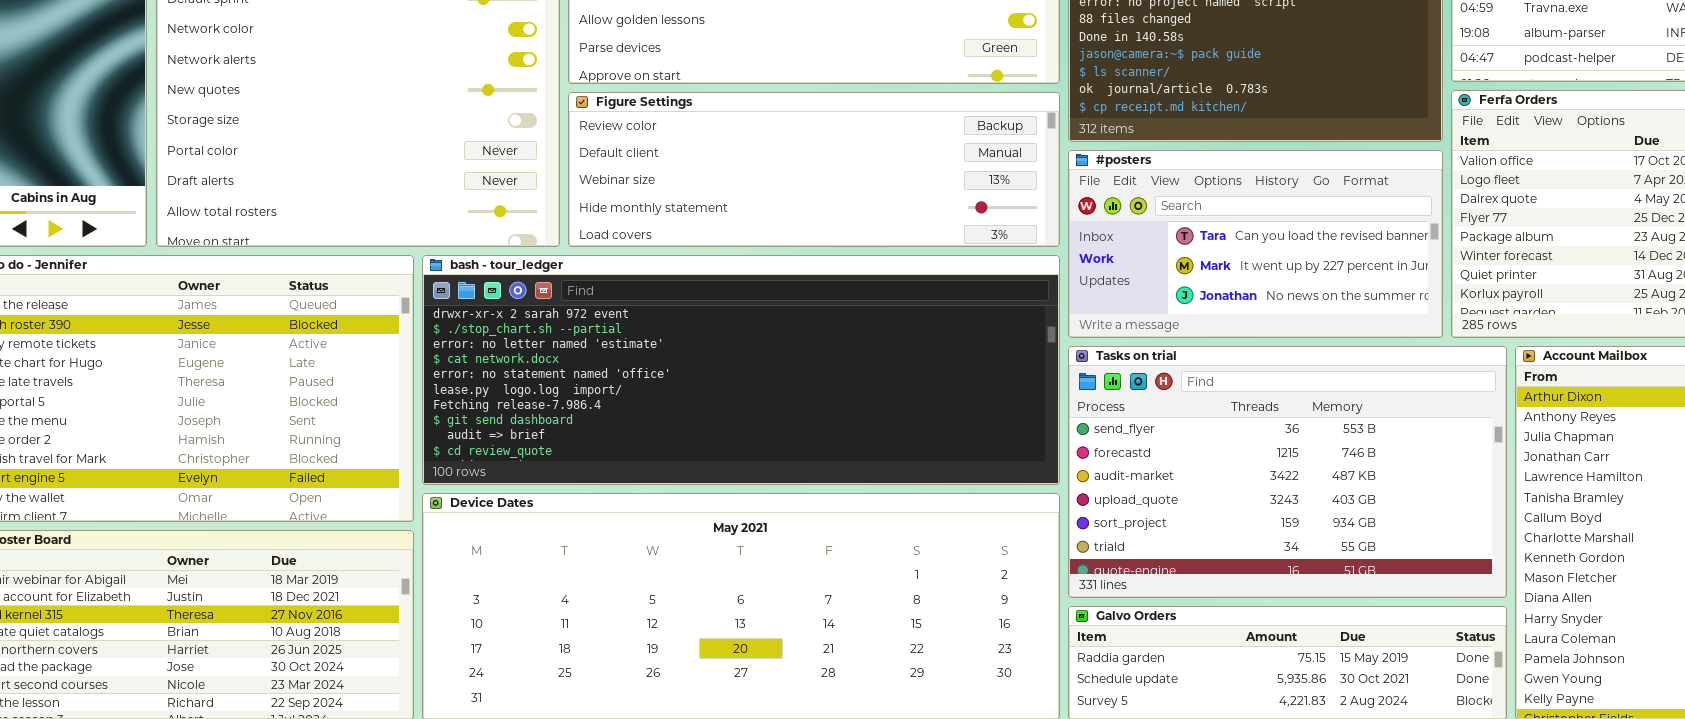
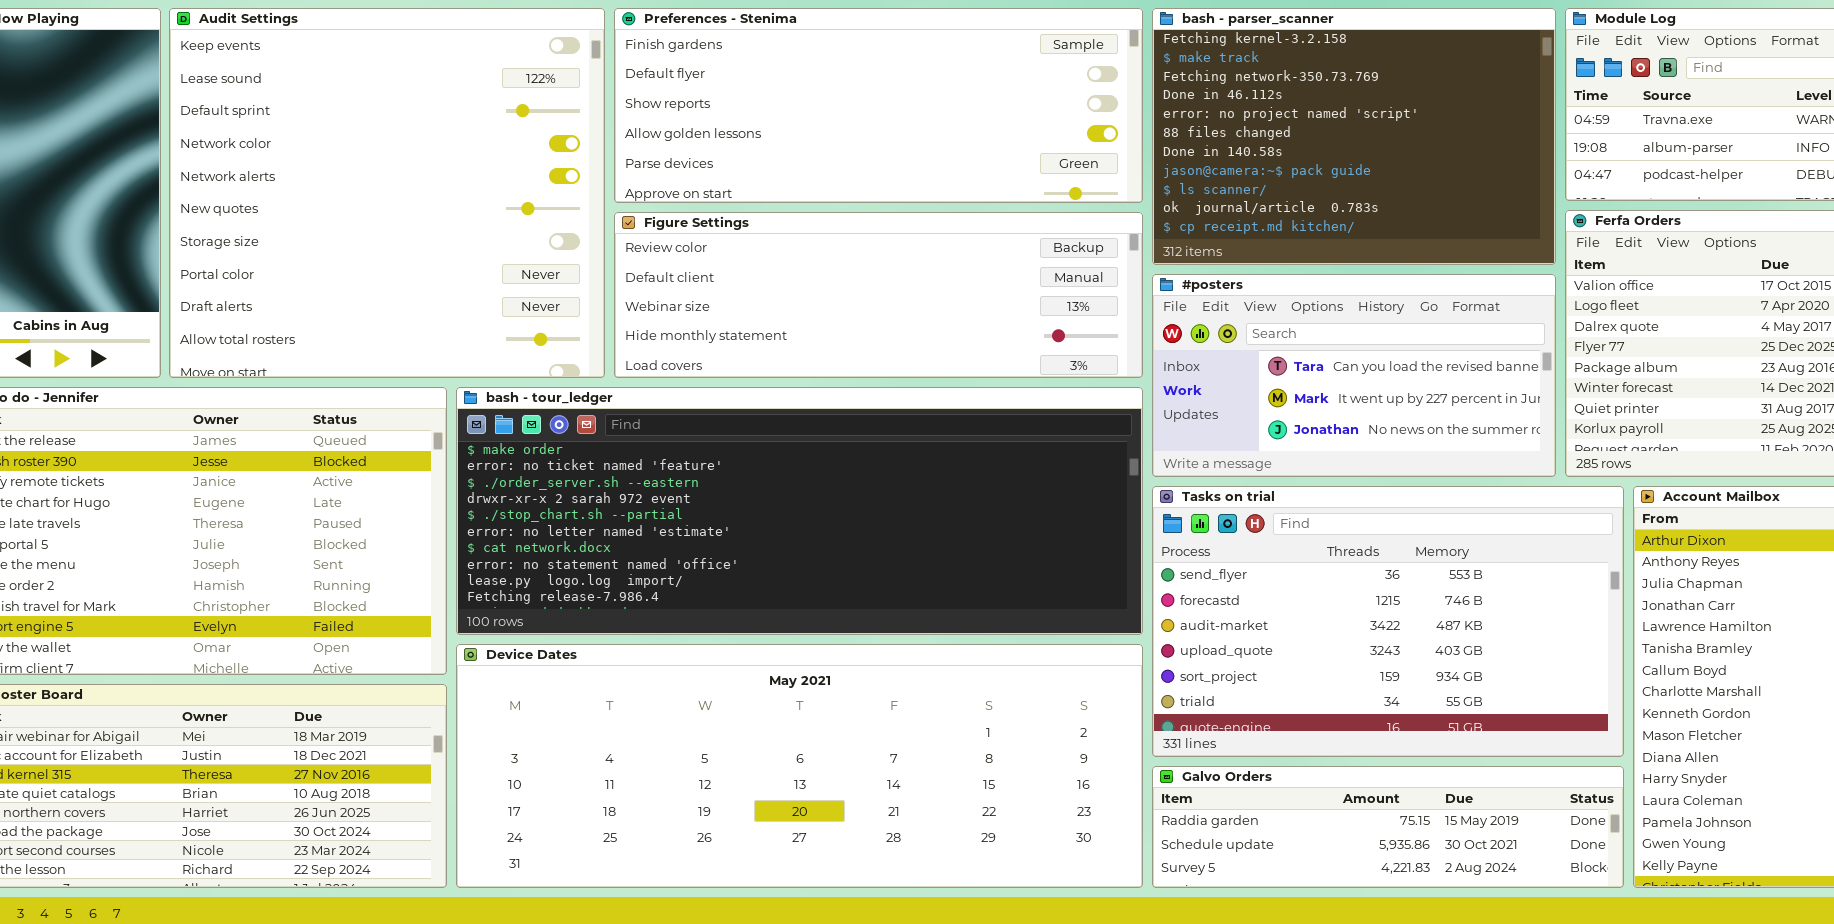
bash - tour_ledger: [422,255,1060,485] -> [456,387,1143,635], scrolled up 3 rows

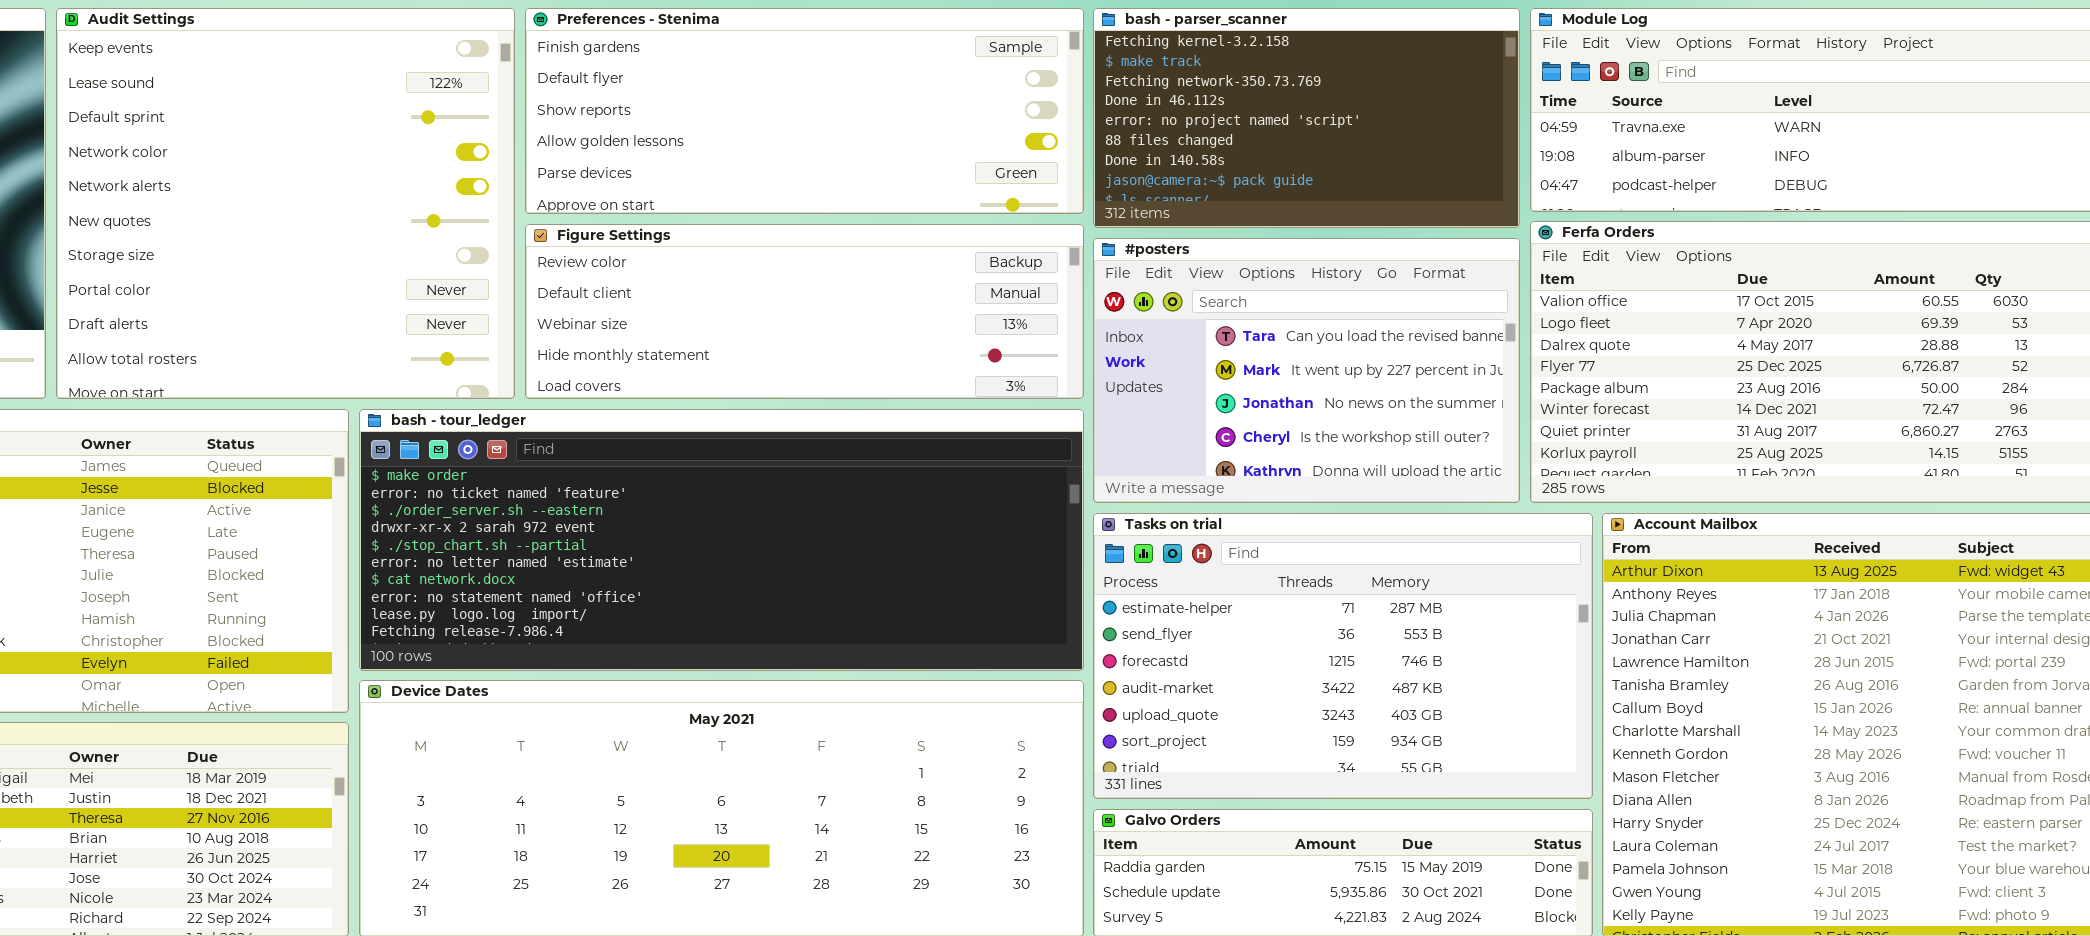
bash - parser_scanner: [1152,8,1556,265] -> [1093,8,1520,228], resized
#posters: [1152,274,1556,477] -> [1093,238,1520,503], resized
Tasks on trial: [1152,486,1624,757] -> [1093,513,1593,799], scrolled up 1 row

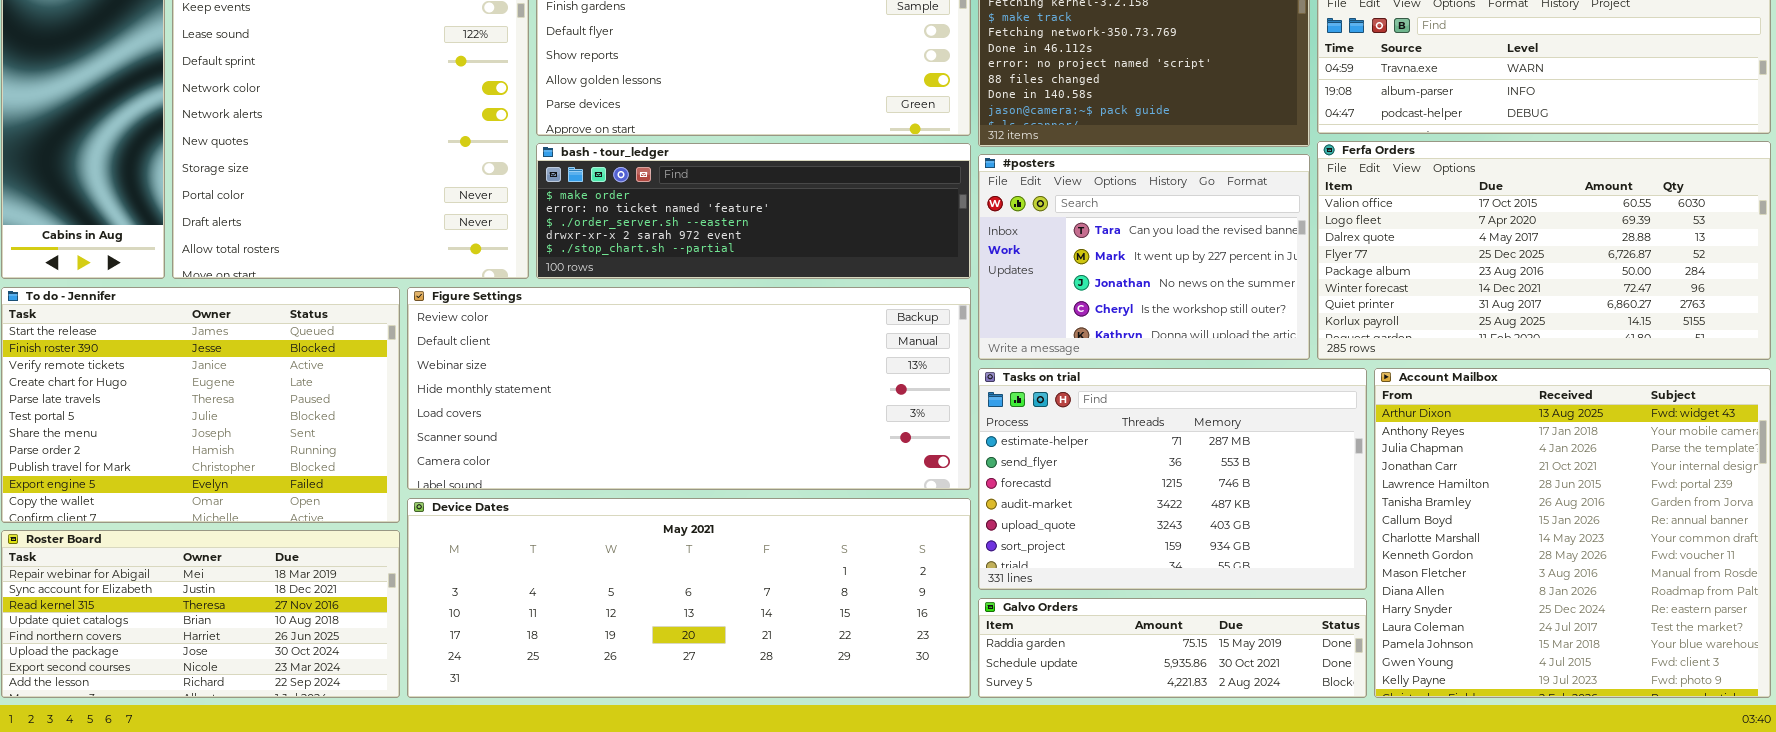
Figure Settings: [525,224,1084,399] -> [407,287,971,490], moved, resized
bash - tour_ledger: [359,409,1084,671] -> [536,143,971,279], moved, resized

